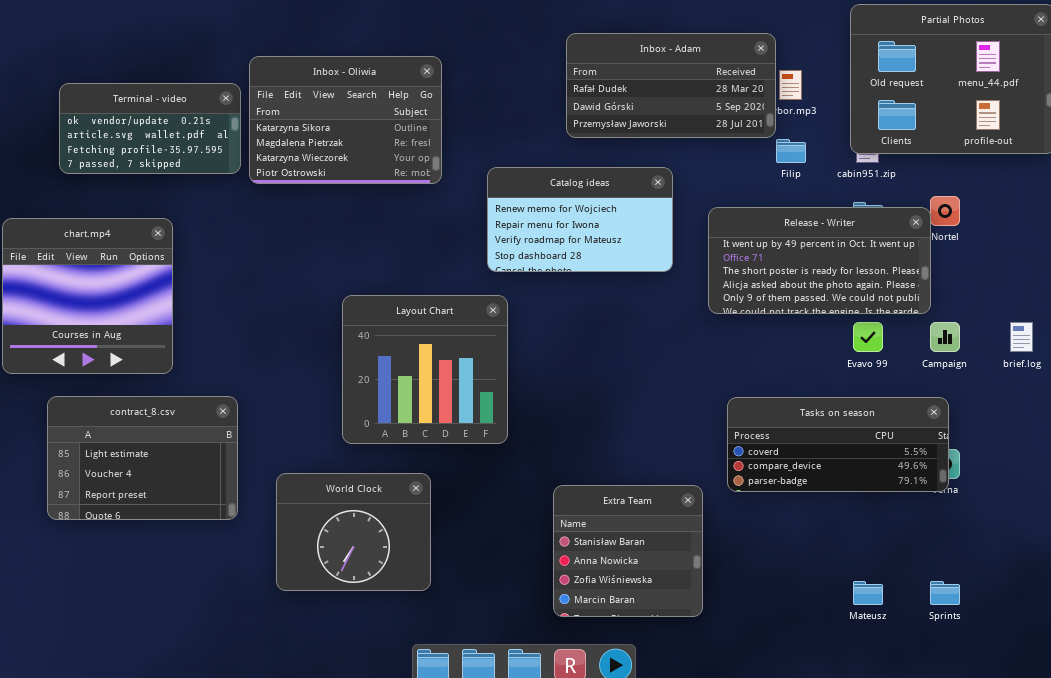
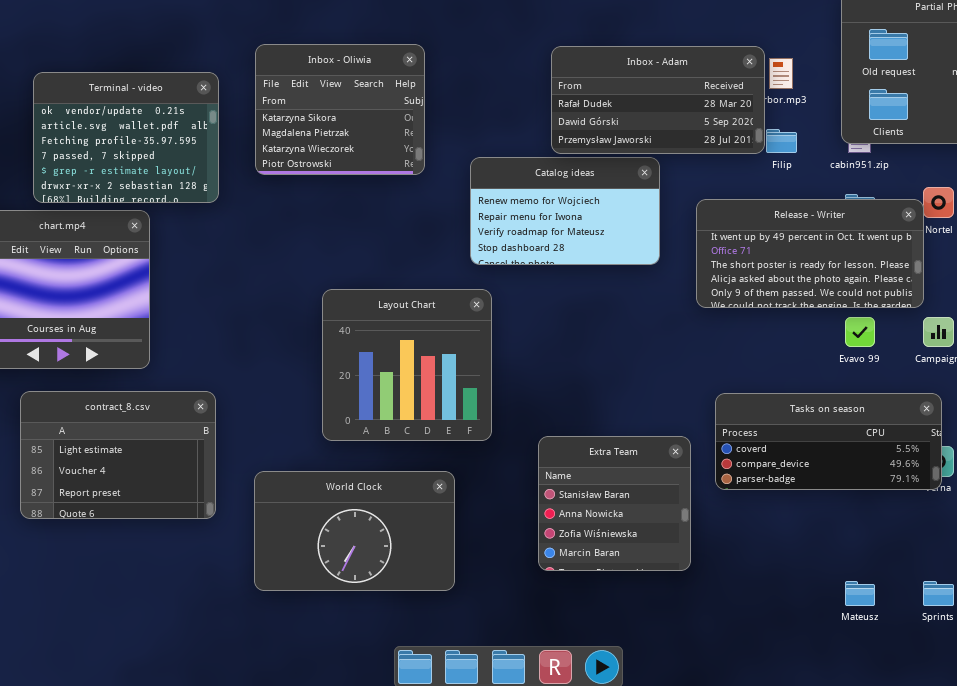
Inbox - Adam: [566,33,776,138] -> [551,46,765,154], moved
Inbox - Oliwia: [249,56,442,184] -> [255,44,425,175], resized
Terminal - video: [59,83,241,174] -> [33,72,219,203], resized
World Clock: [276,473,431,591] -> [254,471,455,591], resized
Extra Team: [553,485,703,617] -> [538,436,691,571], moved

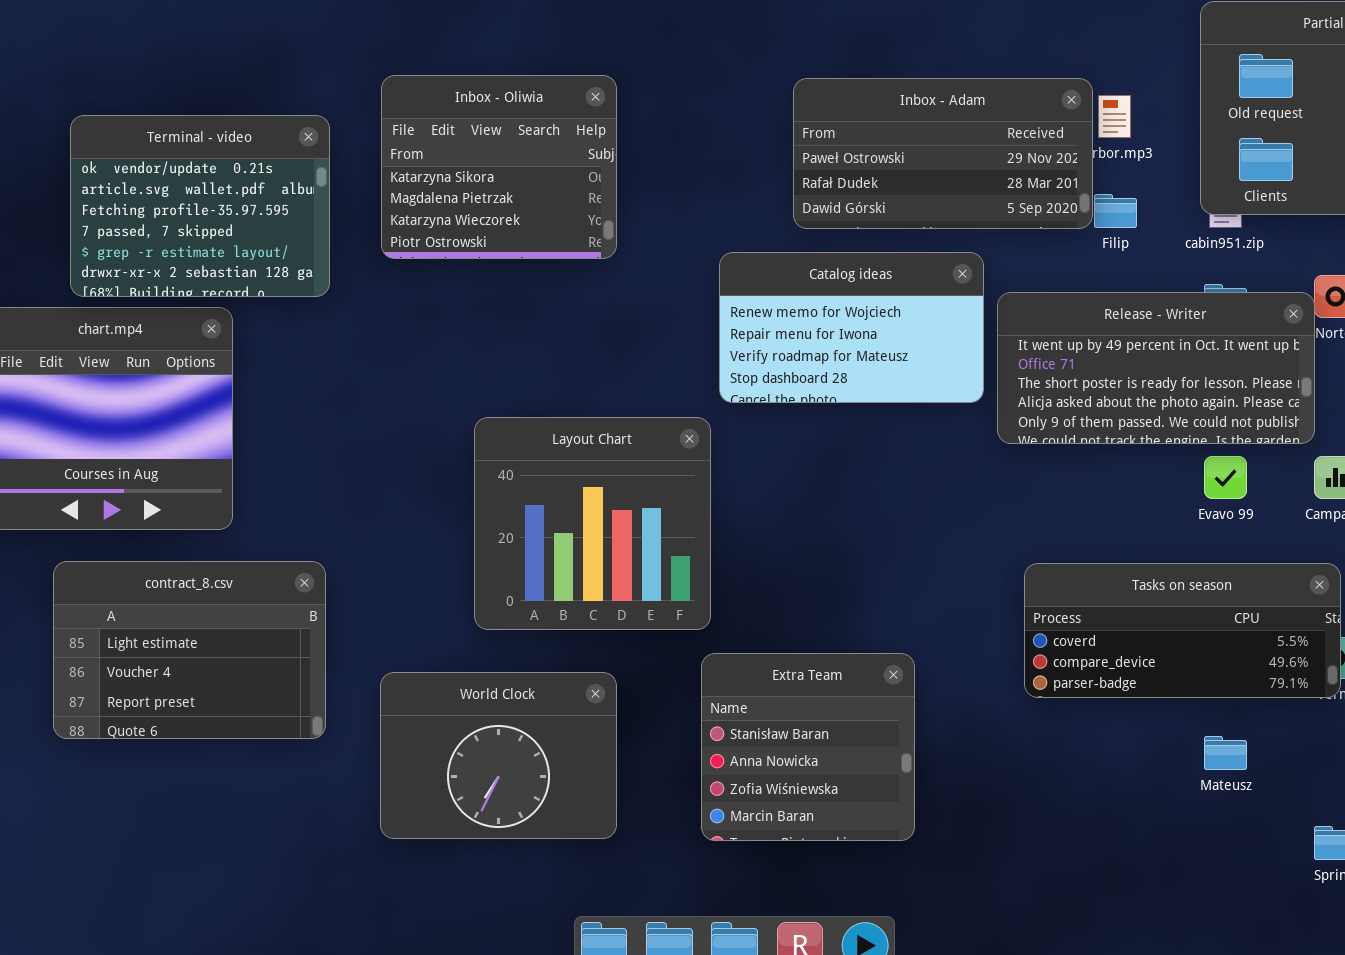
Inbox - Adam: [551,46,765,154] -> [793,78,1093,229], scrolled up 1 row
Catalog ideas: [470,157,660,265] -> [719,252,984,403], moved
Extra Team: [538,436,691,571] -> [701,653,915,841], moved
World Clock: [254,471,455,591] -> [380,672,617,839], resized
Mateusz: [845,581,875,606] -> [1204,736,1247,770], moved

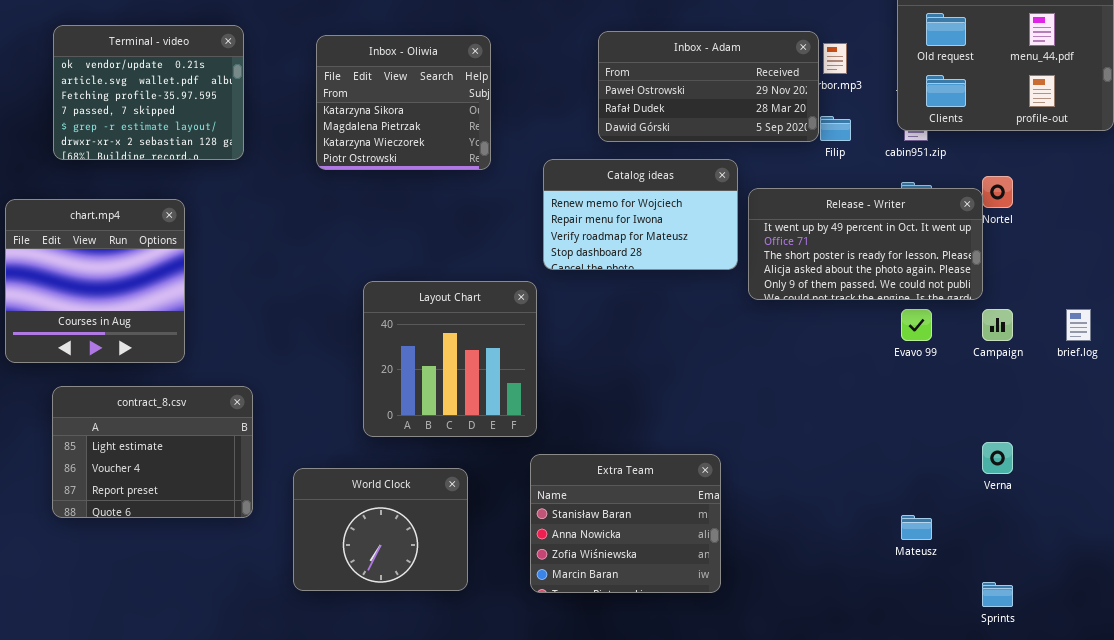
Inbox - Oliwia: [381,75,617,259] -> [316,35,491,170], moved
Terminal - video: [70,115,330,297] -> [53,25,244,160], moved
Tasks on season: [1024,563,1341,698] -> none, closed
Extra Team: [701,653,915,841] -> [530,454,721,593], resized

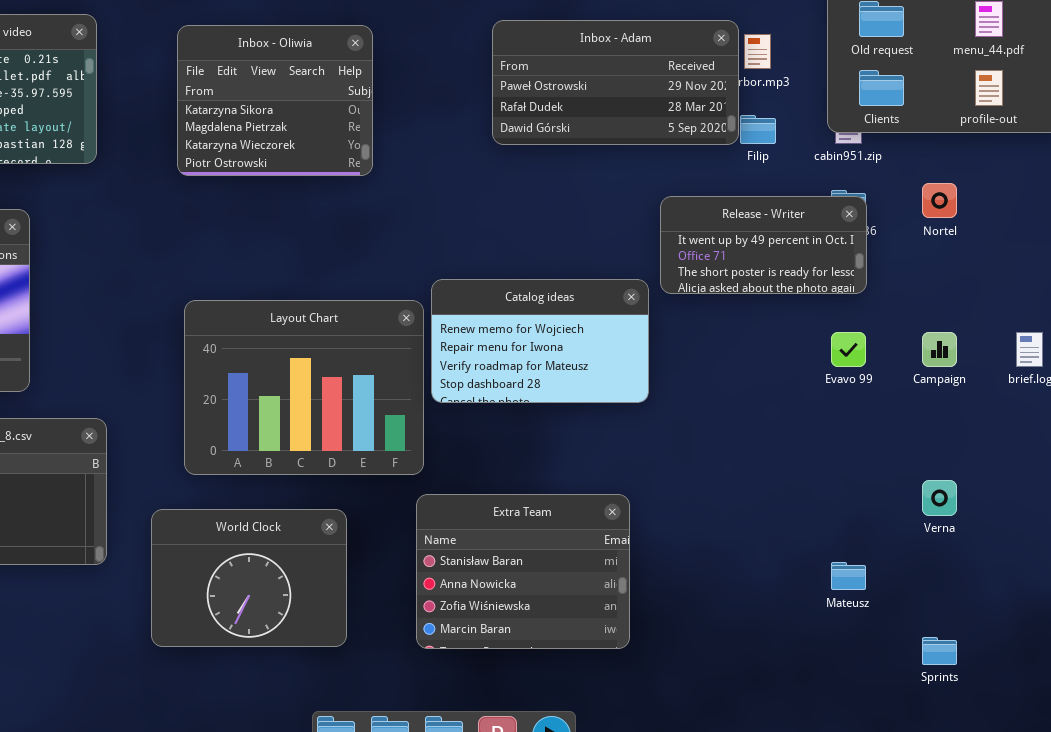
Catalog ideas: [543,159,738,270] -> [431,279,649,403], moved
Release - Writer: [748,188,983,300] -> [660,196,867,294], resized
Layout Chart: [363,281,537,437] -> [184,300,424,475], resized

